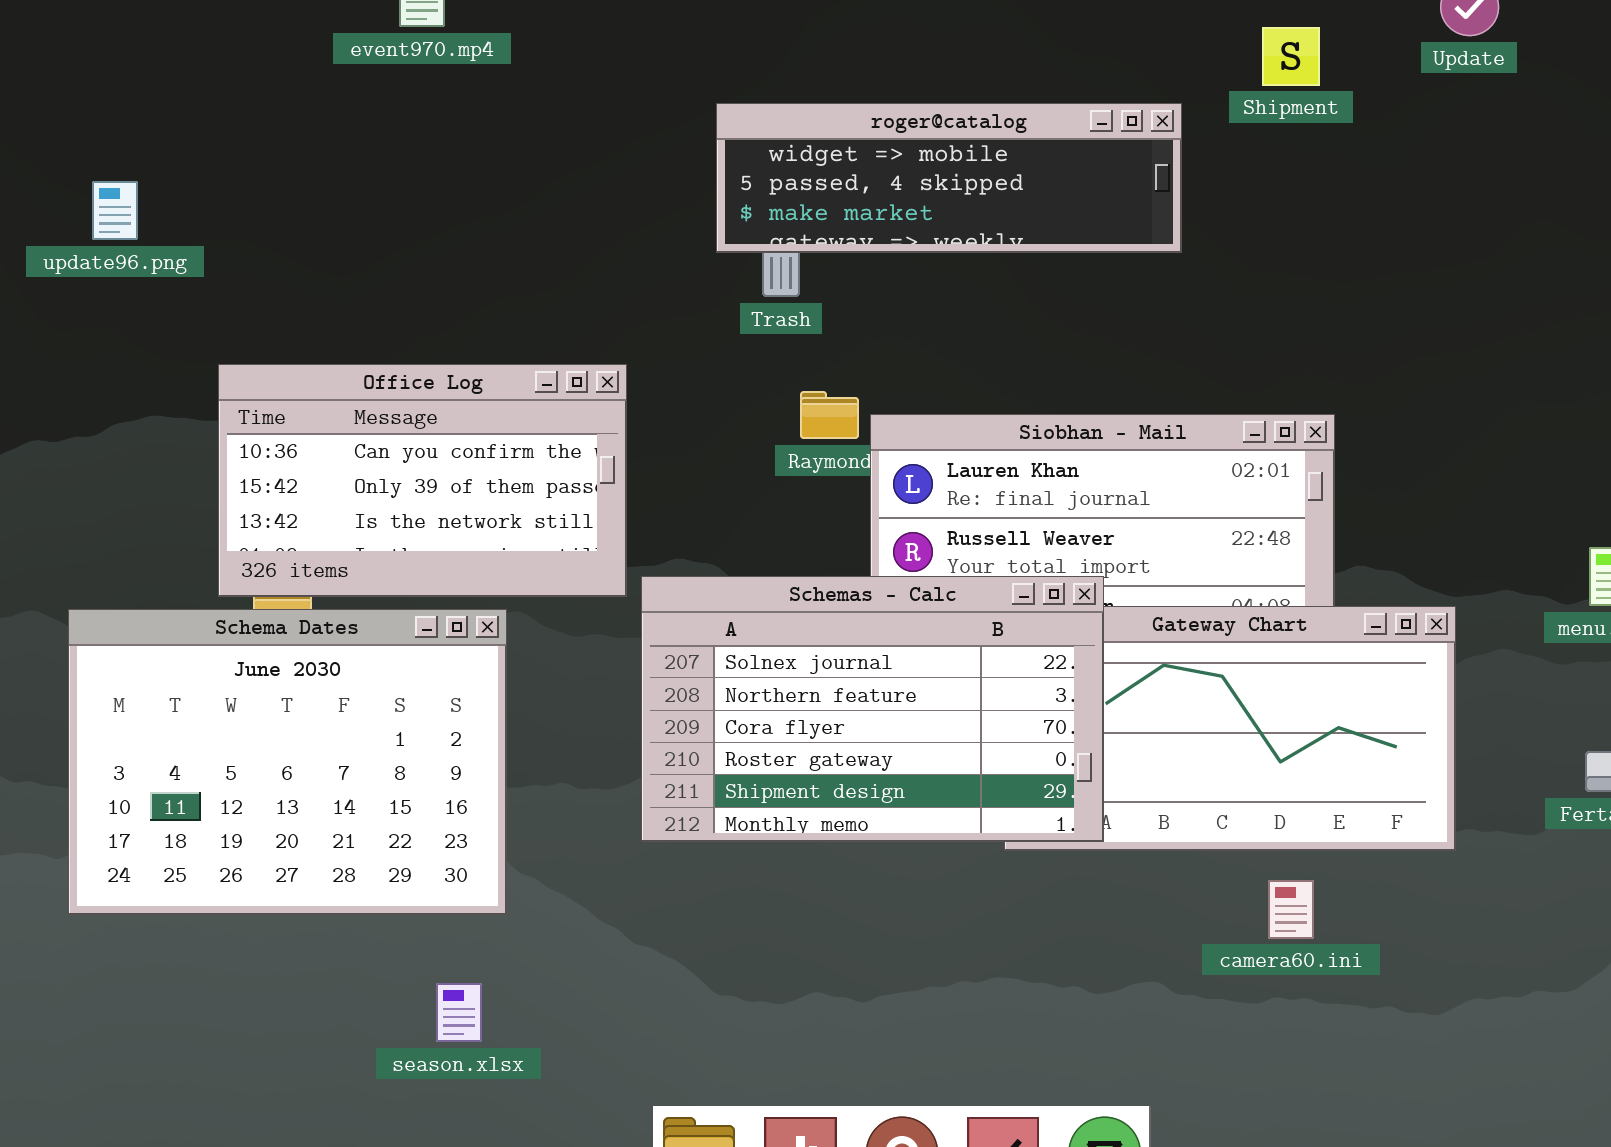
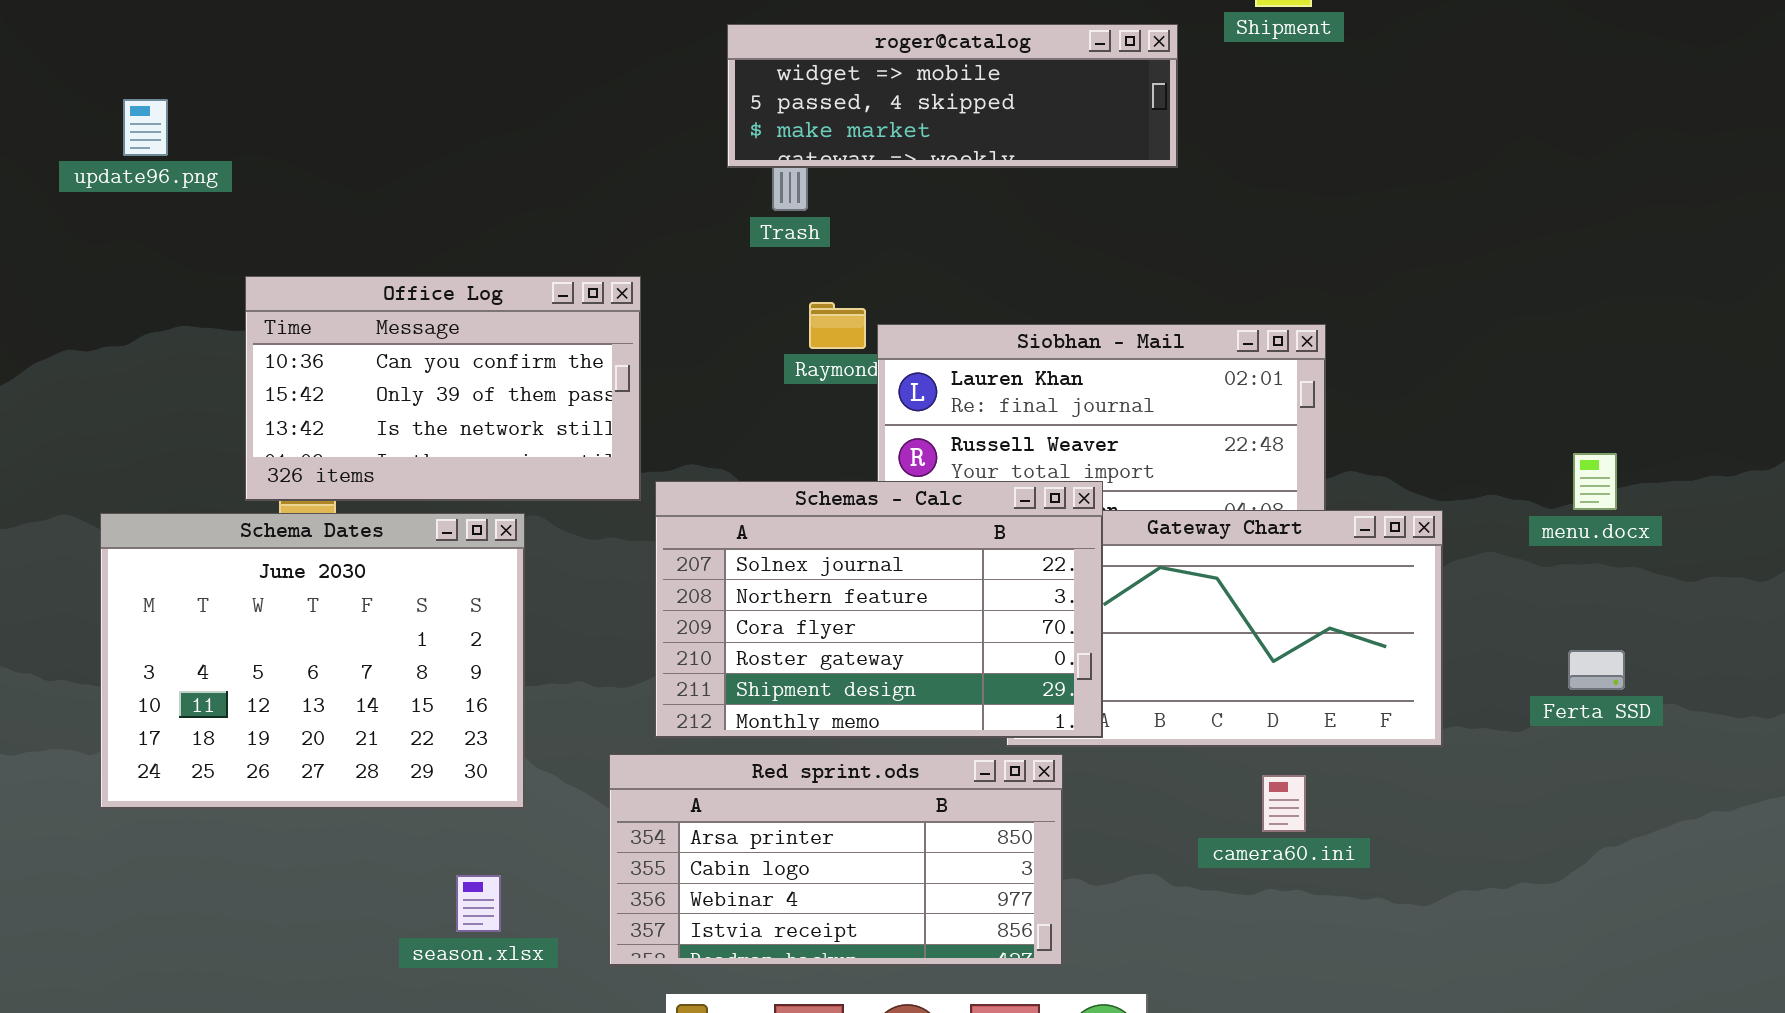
Red sprint.ods: none -> [609,754,1063,966], opened

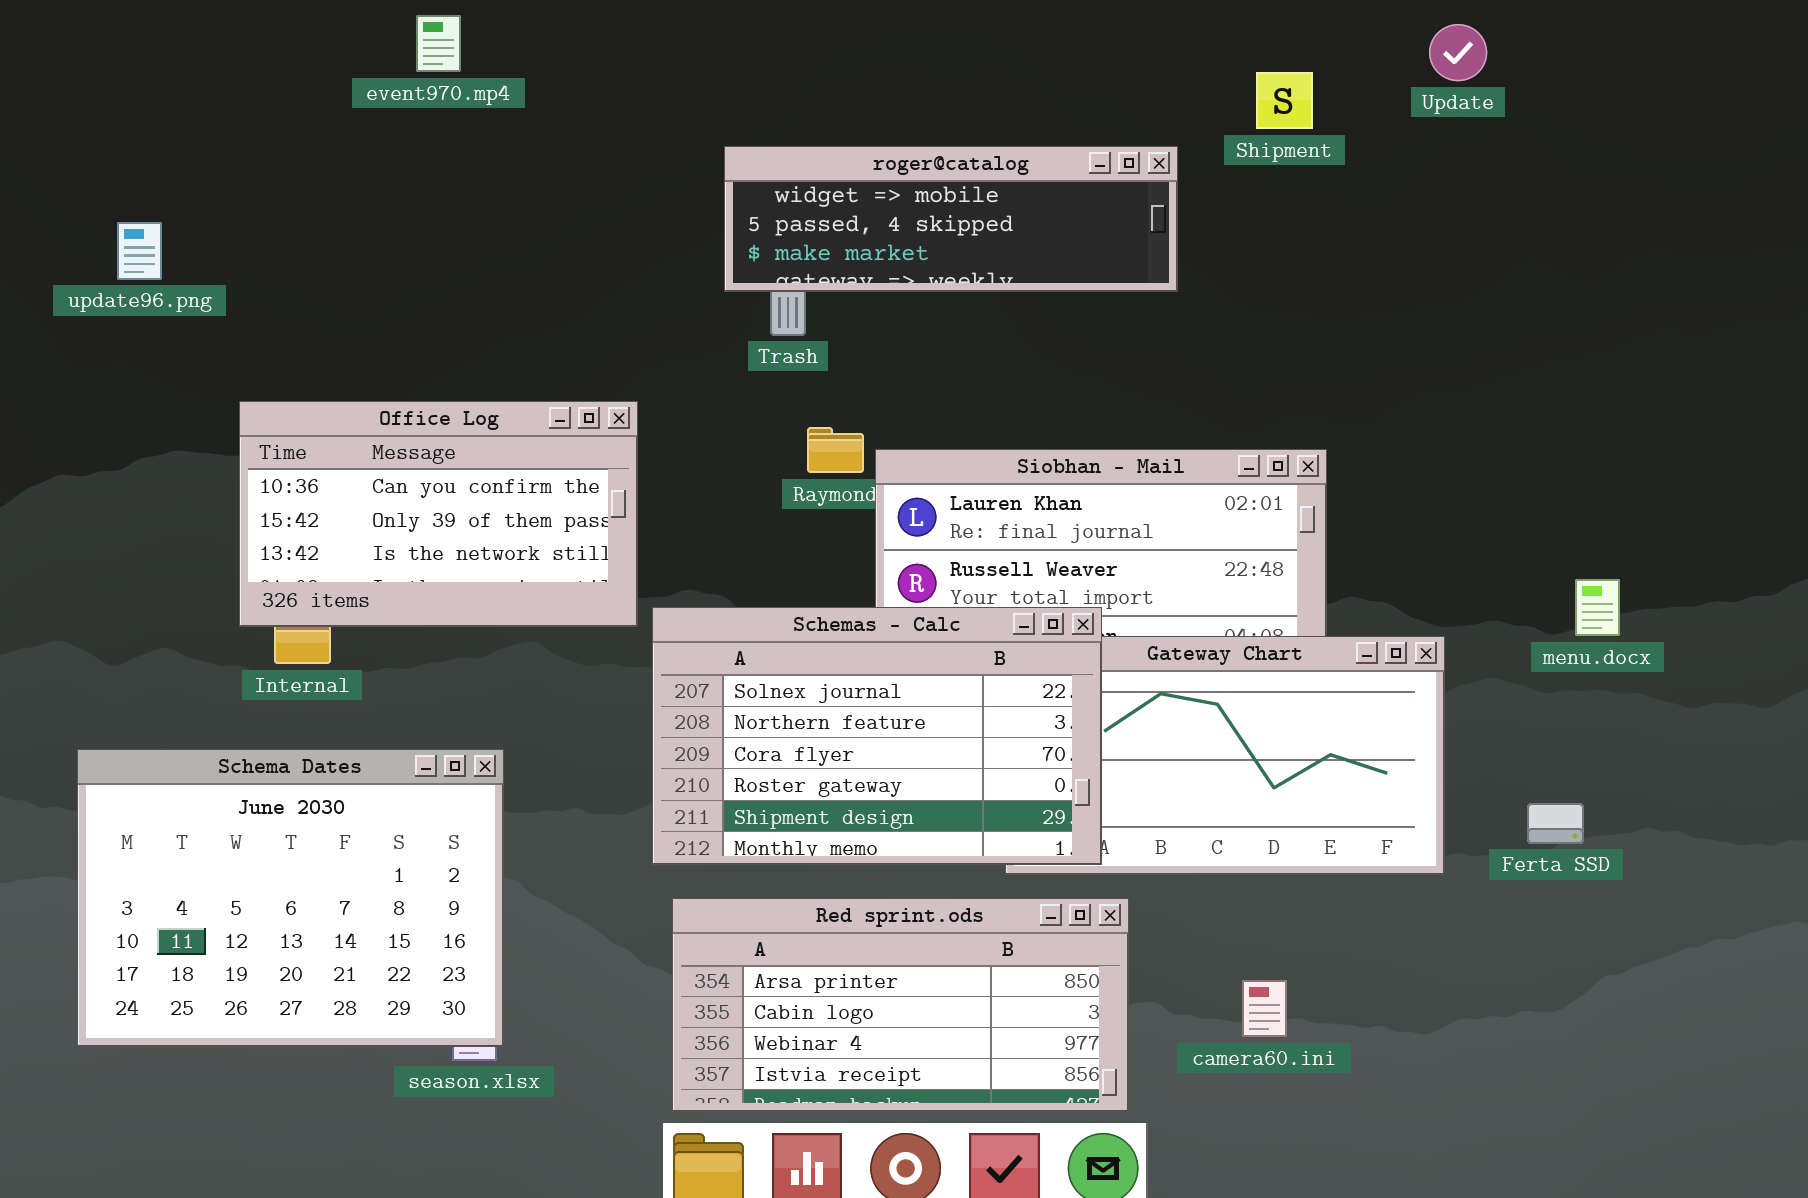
Schema Dates: [100,513,525,809] -> [77,749,504,1047], moved
Ferta SSD: [1568,650,1625,690] -> [1527,803,1584,844], moved
Red sprint.ods: [609,754,1063,966] -> [672,898,1129,1112], moved
camera60.ini: [1262,775,1306,832] -> [1242,980,1287,1037], moved

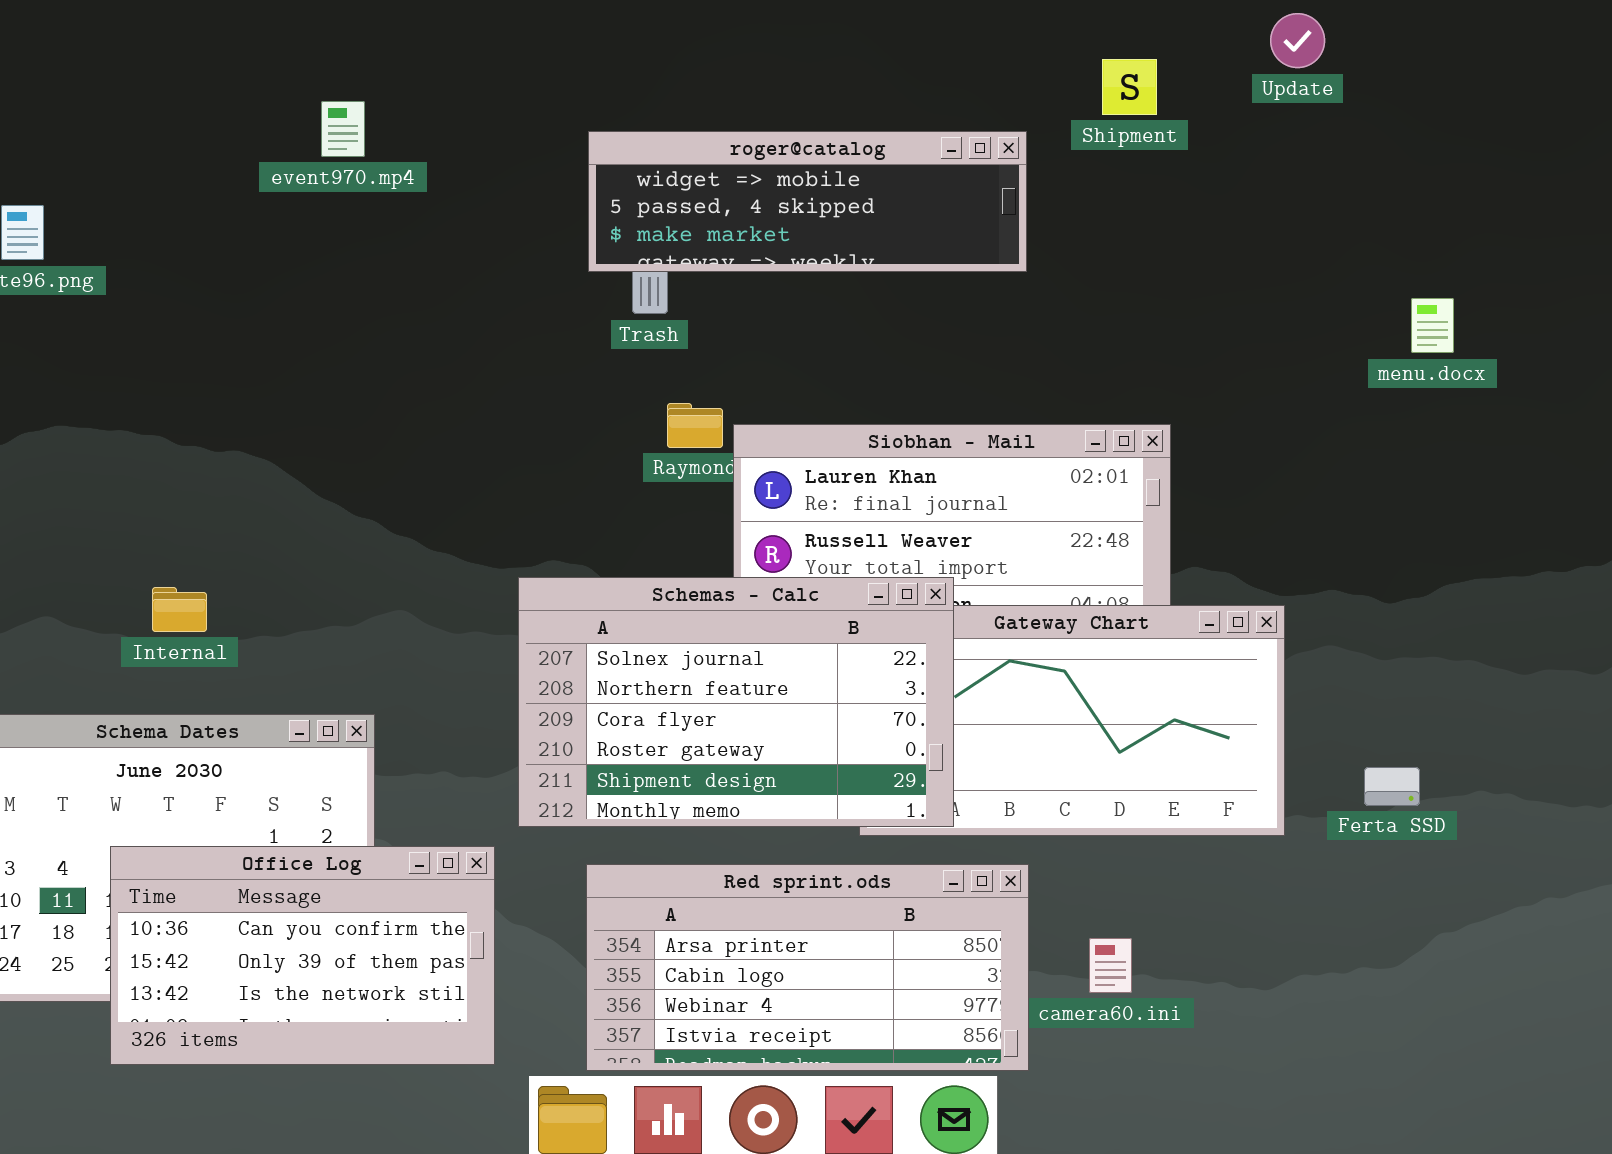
event970.mp4: [416,15,461,72] -> [321,101,365,157], moved
Office Log: [239,401,638,627] -> [110,846,495,1065], moved
menu.docx: [1575,579,1620,636] -> [1411,298,1454,353], moved
Red sprint.ods: [672,898,1129,1112] -> [586,864,1029,1071], moved

